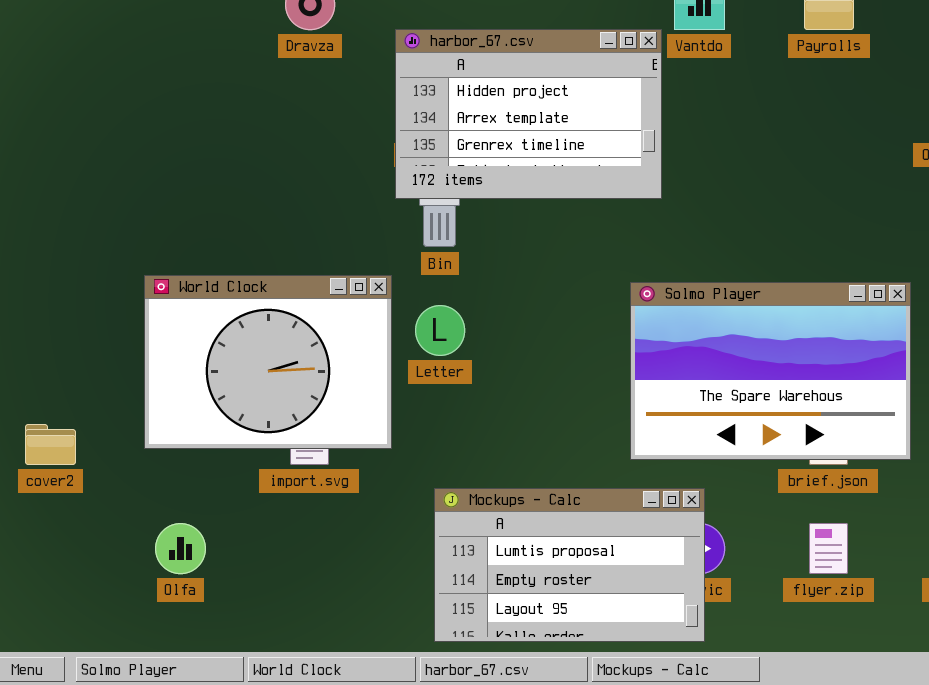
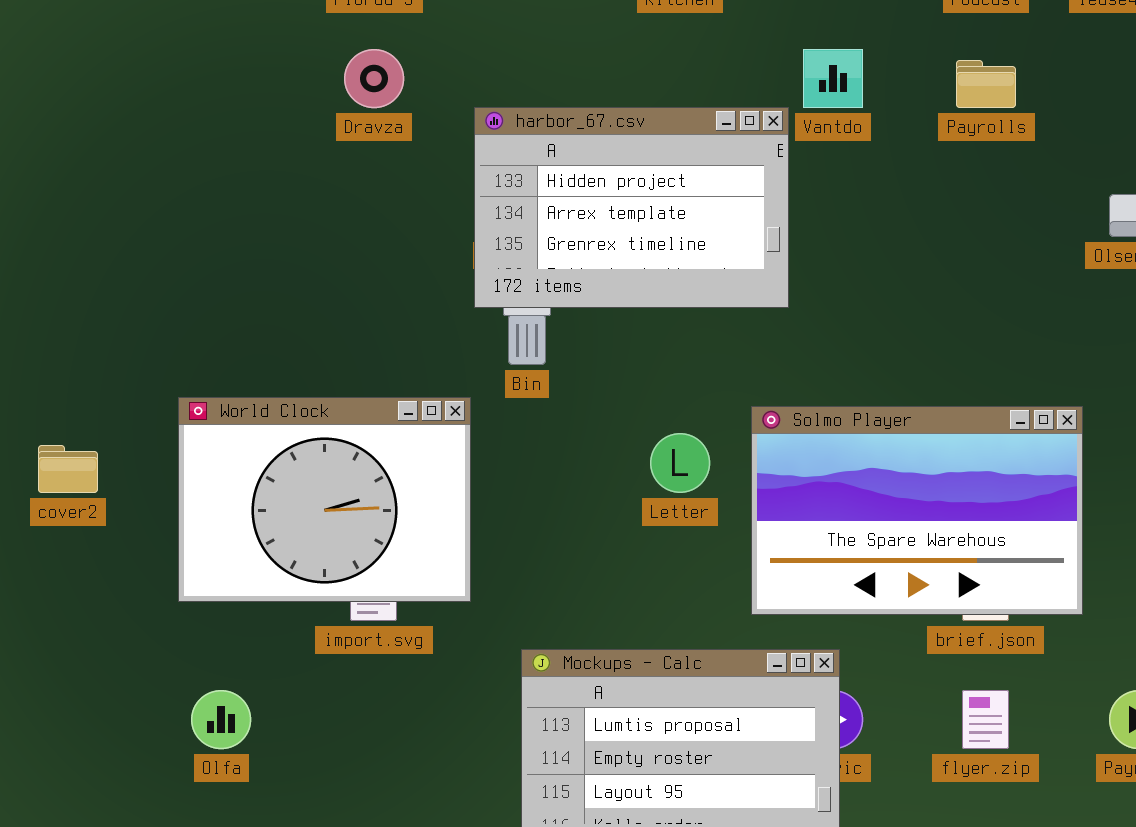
Letter: [415,305,465,356] -> [650,433,710,493], moved
cover2: [25,424,76,465] -> [38,445,98,493], moved

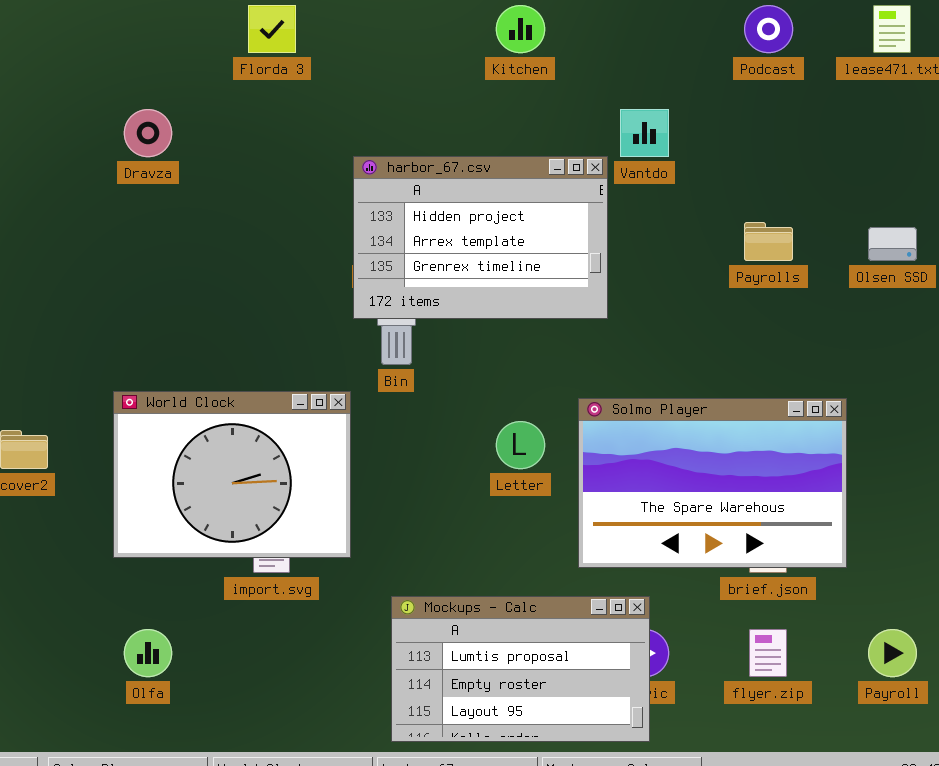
Dravza: [344,49,404,108] -> [124,109,172,157], moved
Payrolls: [956,60,1016,108] -> [744,222,793,261], moved

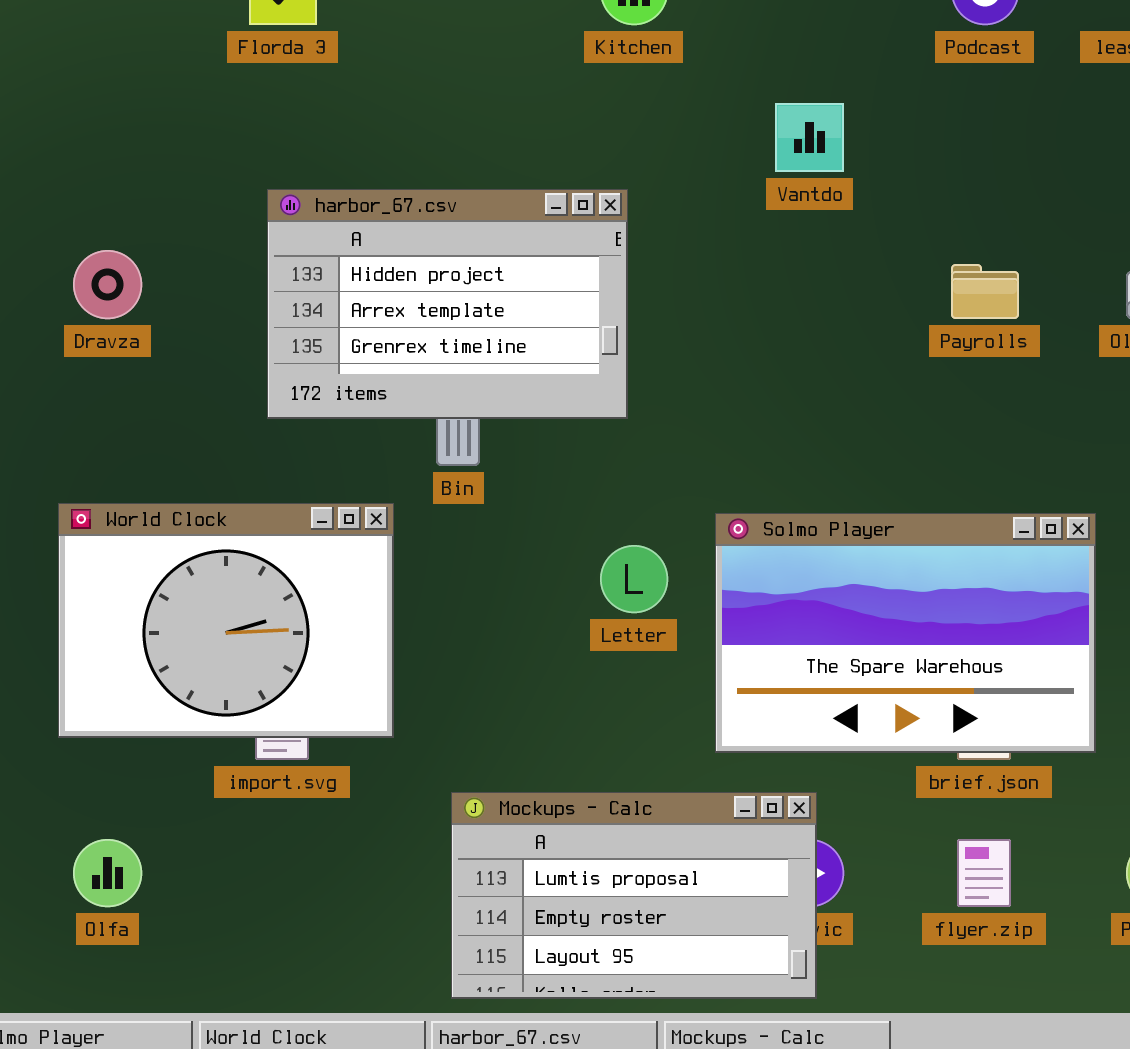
Dravza: [124,109,172,157] -> [73,250,142,319], moved
harbor_67.csv: [353,156,608,319] -> [267,189,628,419], moved

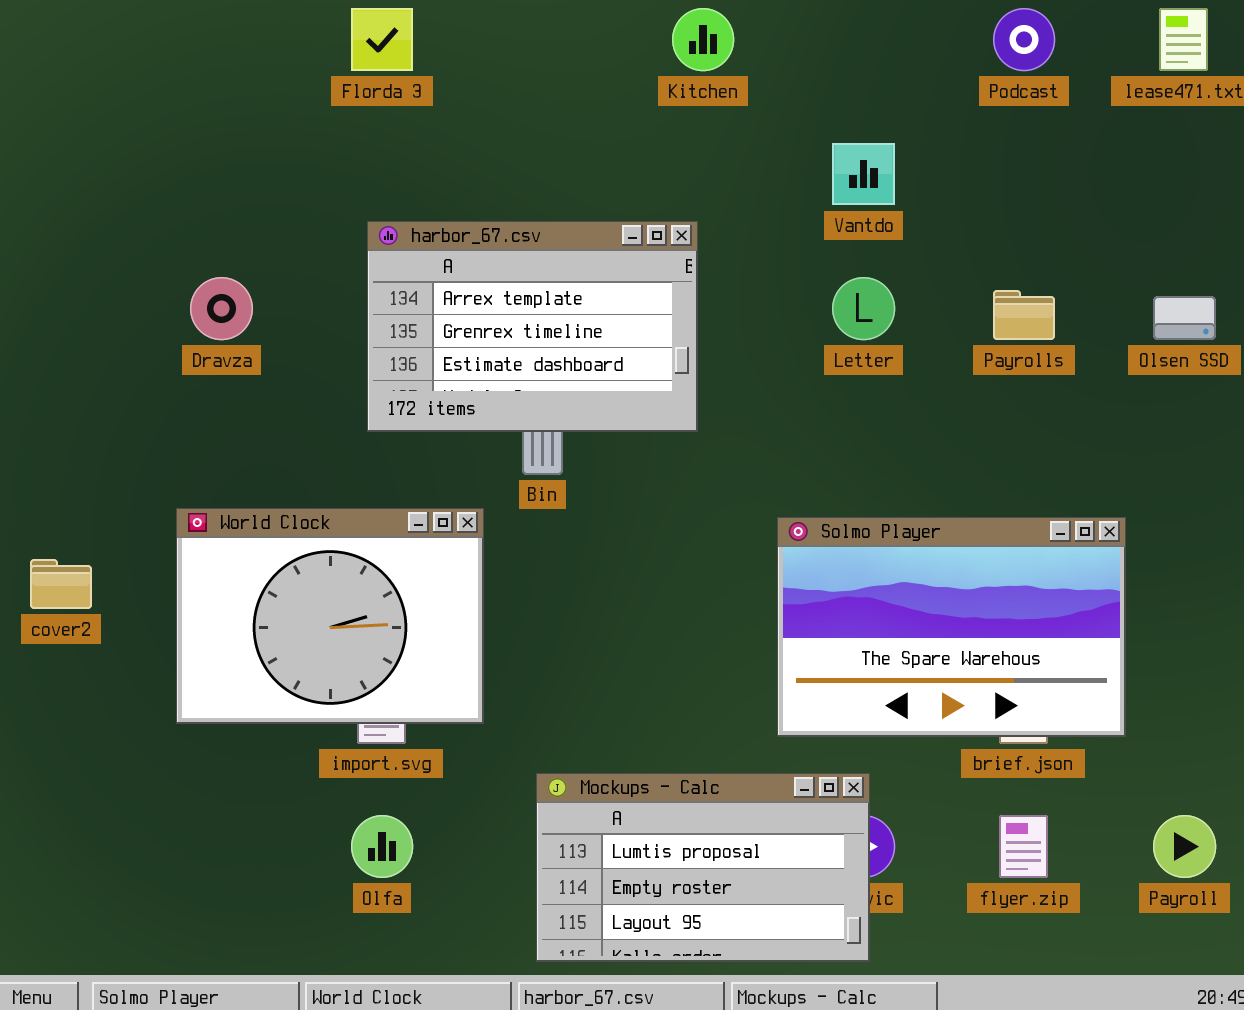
harbor_67.csv: [267,189,628,419] -> [367,221,698,432], scrolled down 1 row
Letter: [600,545,668,613] -> [832,277,895,340], moved
Olfa: [73,839,142,907] -> [351,815,413,878], moved

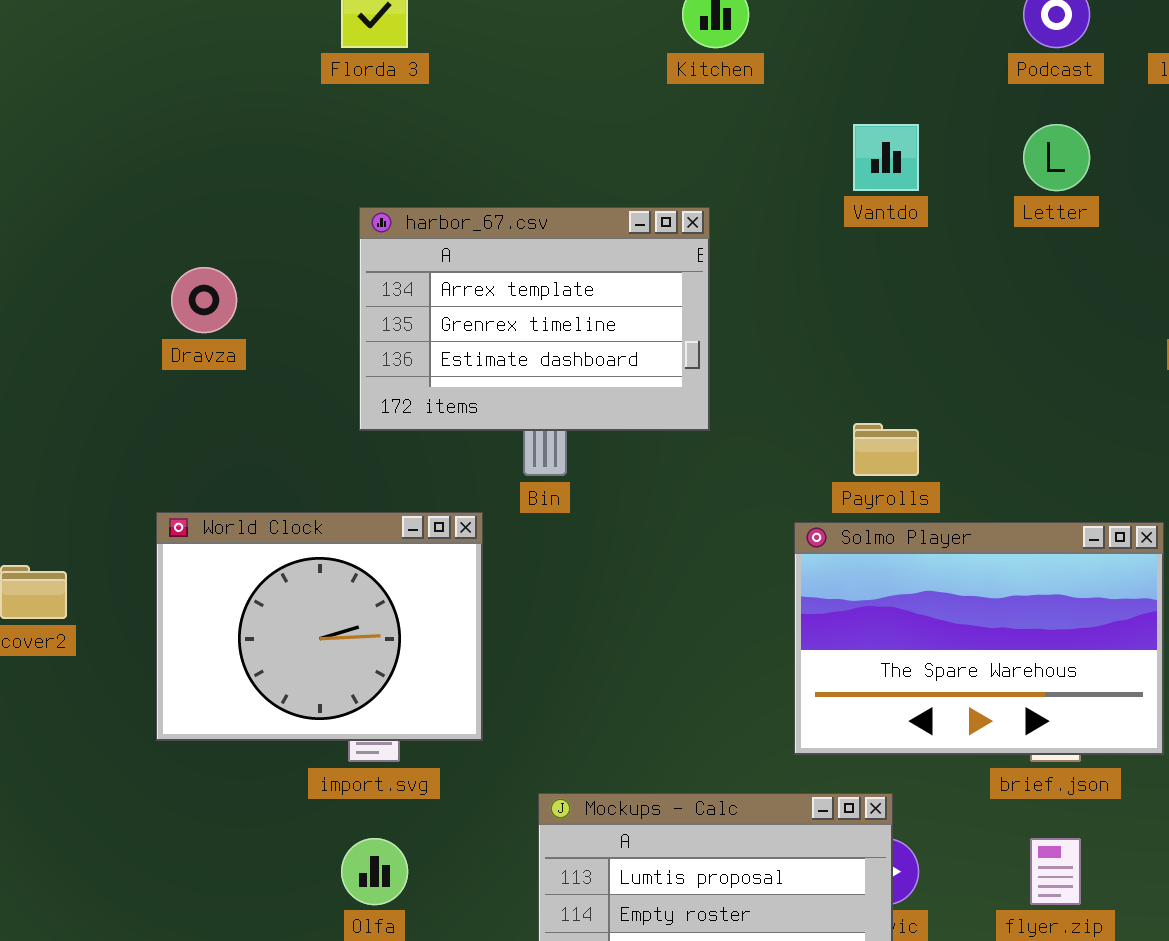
Letter: [832,277,895,340] -> [1023,124,1090,191], moved
Payrolls: [993,290,1055,340] -> [853,423,919,476], moved

